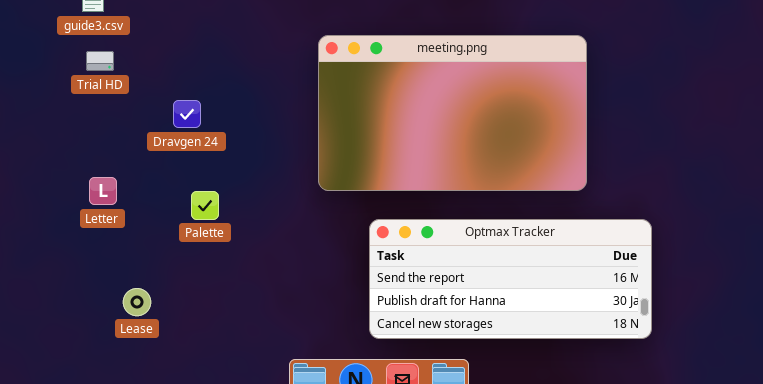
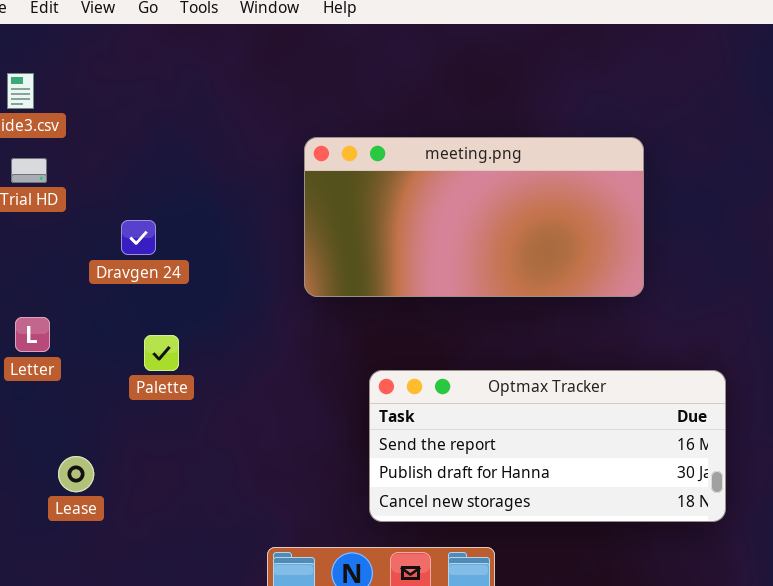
meeting.png: [318,35,587,191] -> [304,137,644,297], resized

